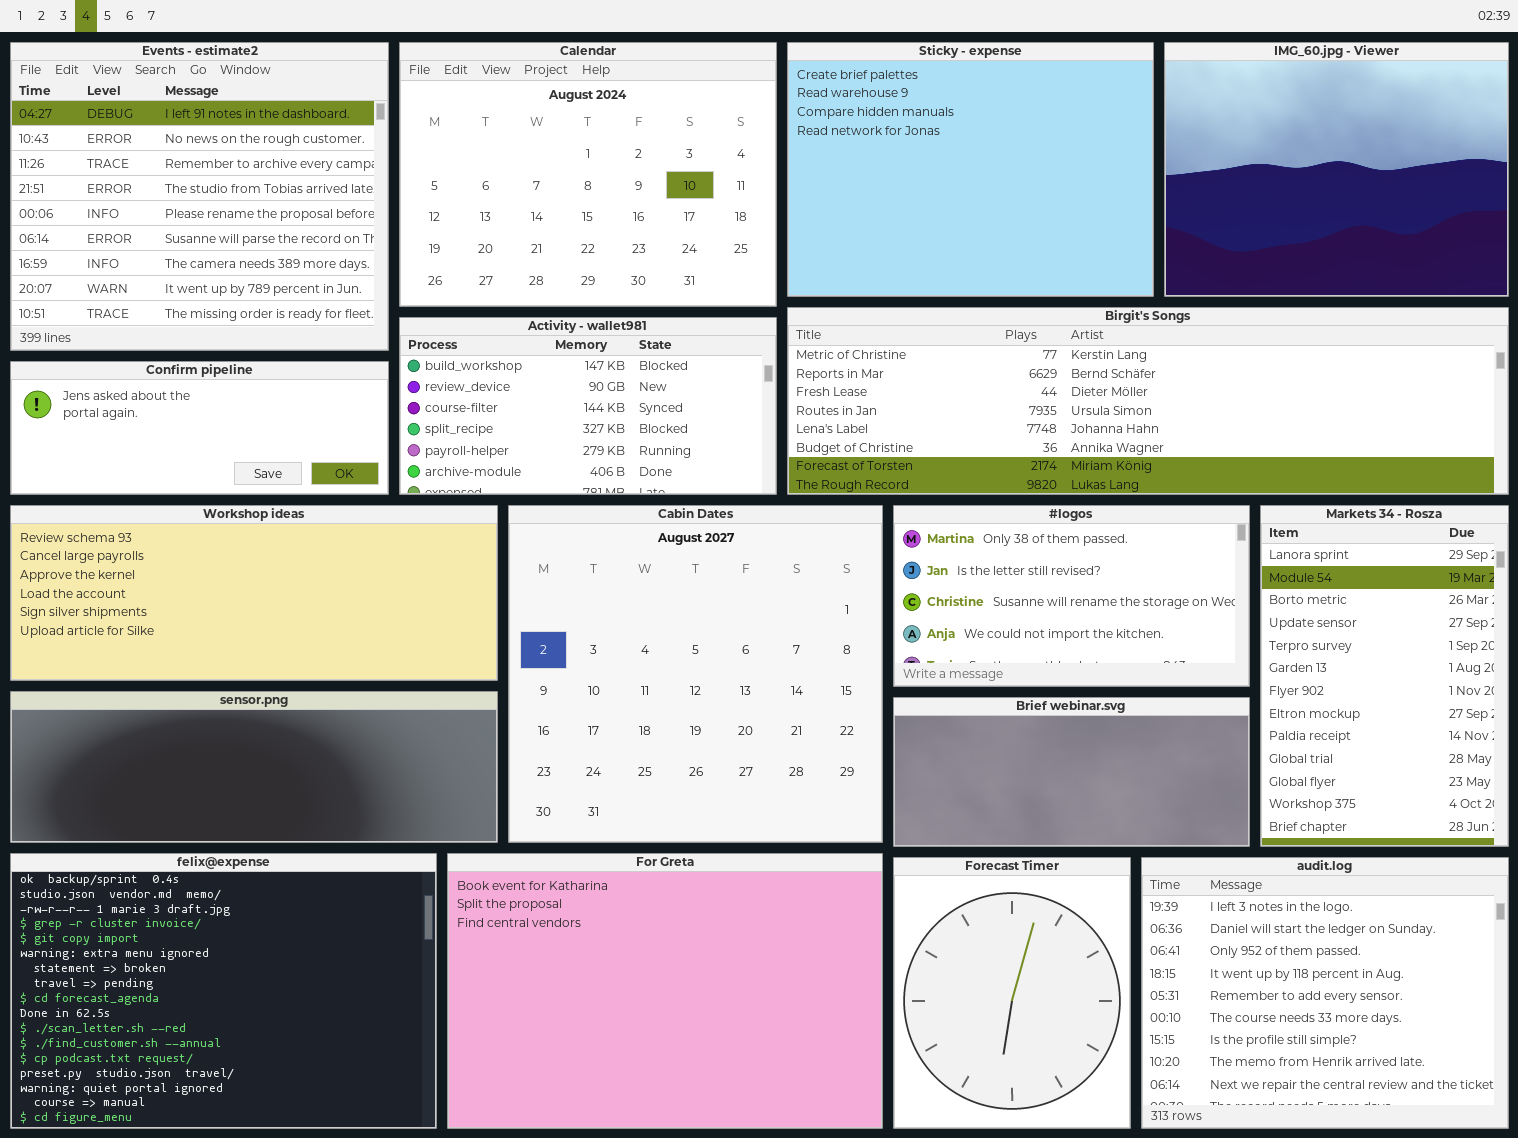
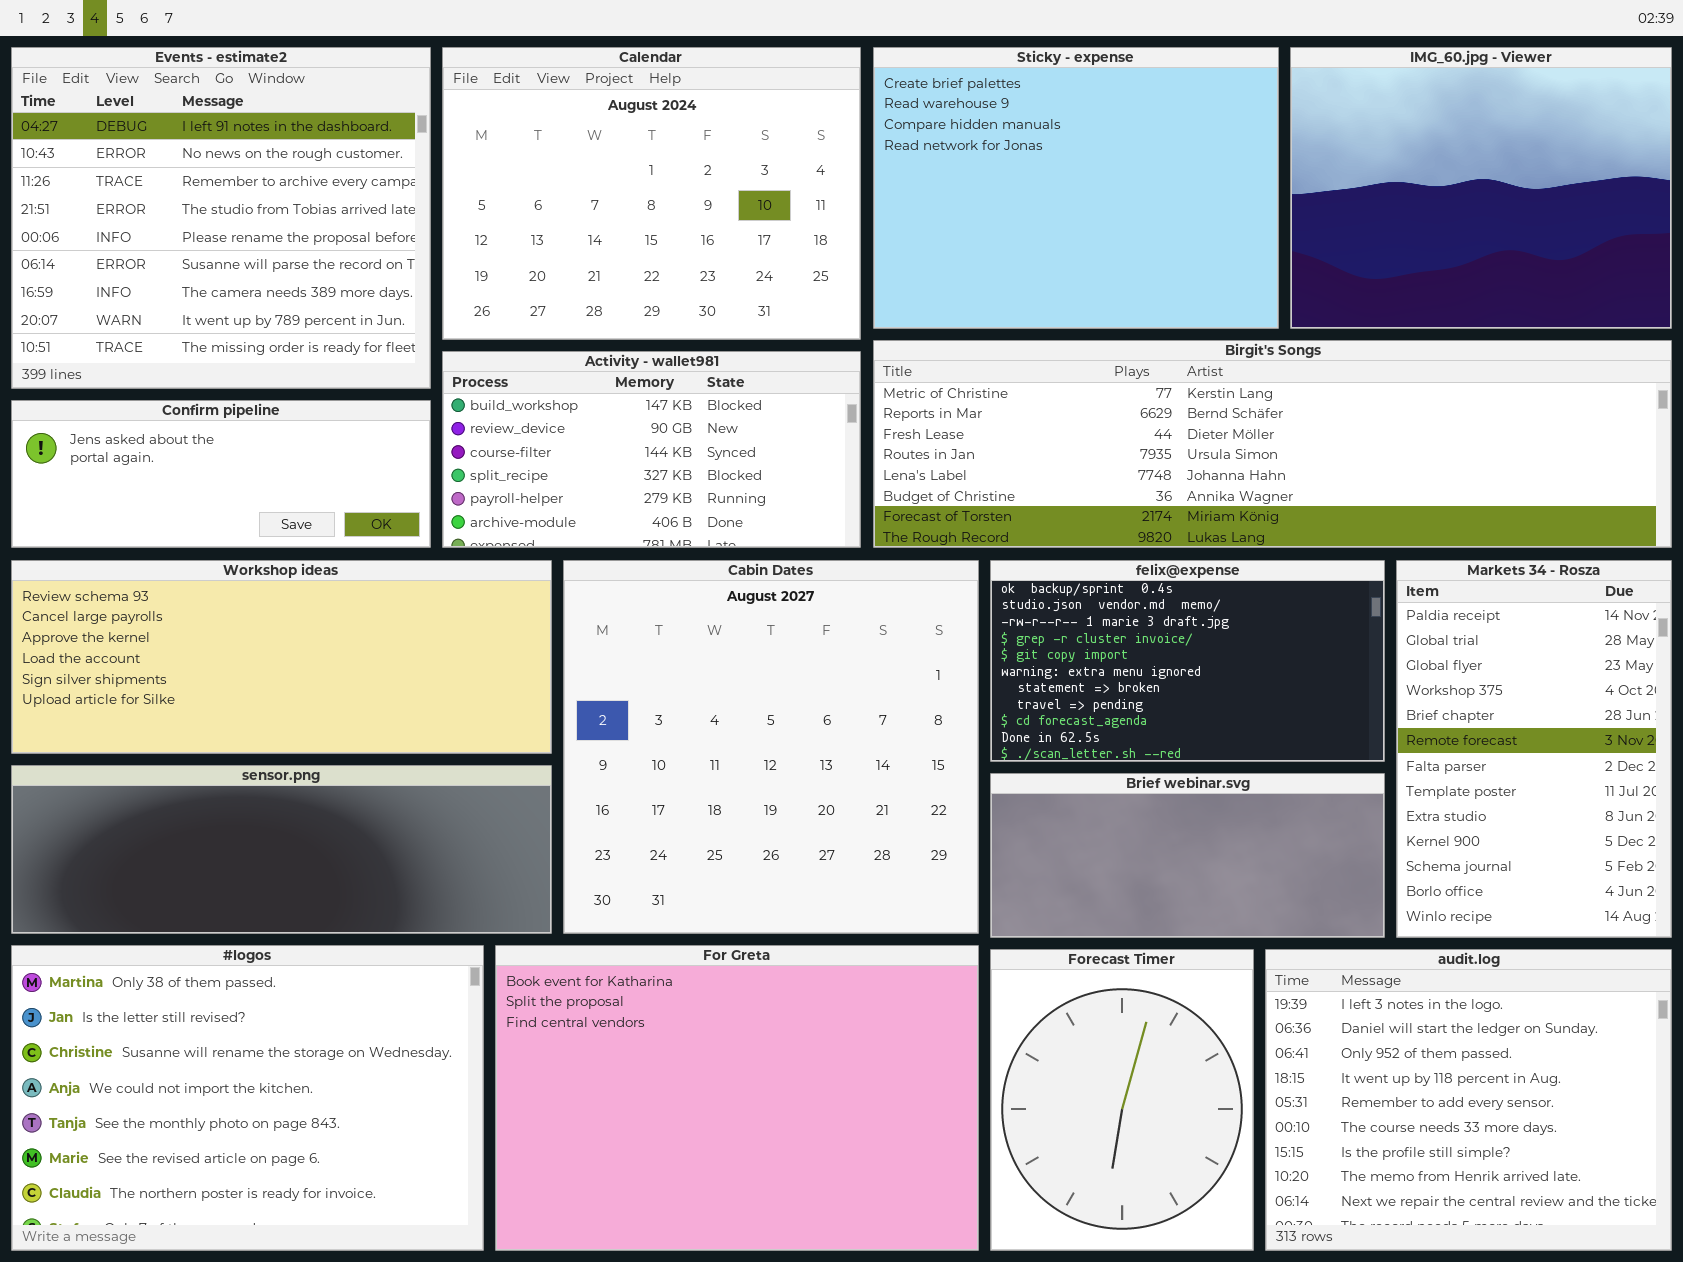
#logos: [893,505,1250,687] -> [11,945,484,1251], moved, resized
Markets 34 - Rosza: [1260,505,1509,847] -> [1396,560,1672,938], scrolled down 8 rows
felix@expense: [10,853,437,1129] -> [990,560,1385,762], moved, resized

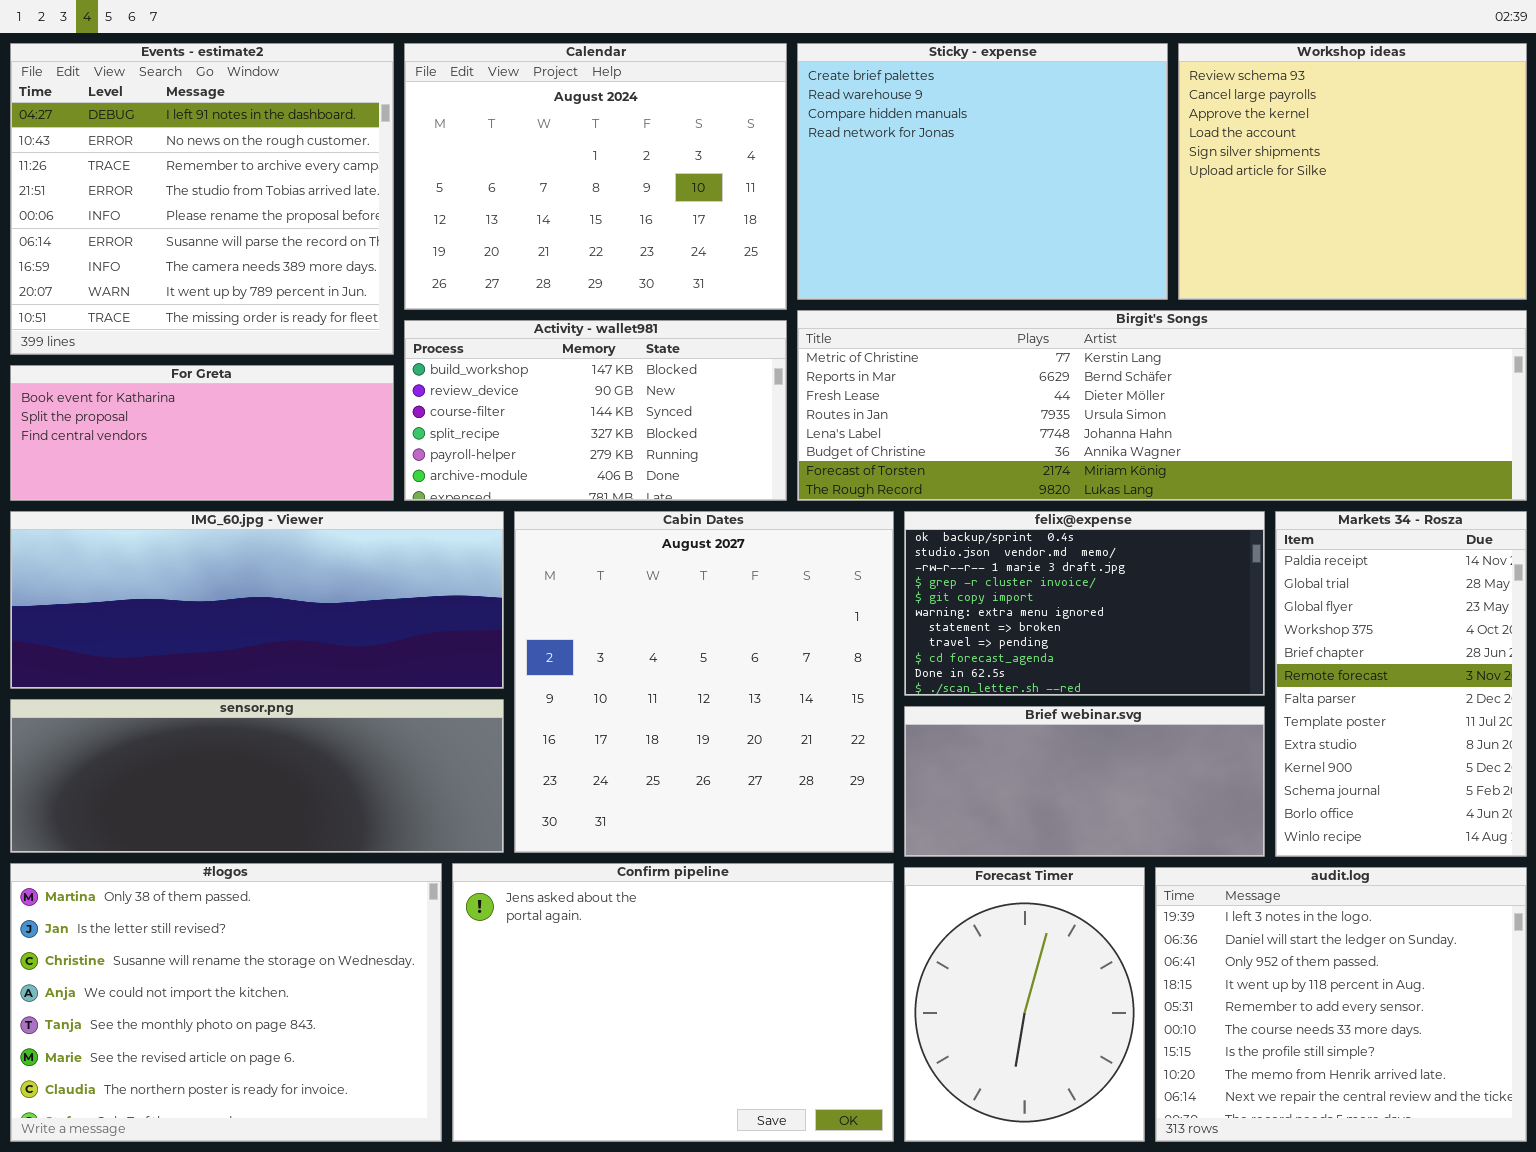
IMG_60.jpg - Viewer: [1290,47,1672,329] -> [10,511,504,689], moved, resized
Confirm pipeline: [11,400,431,548] -> [452,863,894,1142], moved, resized
Workshop ideas: [11,560,552,754] -> [1178,43,1527,300], moved, resized
For Greta: [495,945,979,1251] -> [10,365,394,501], moved, resized

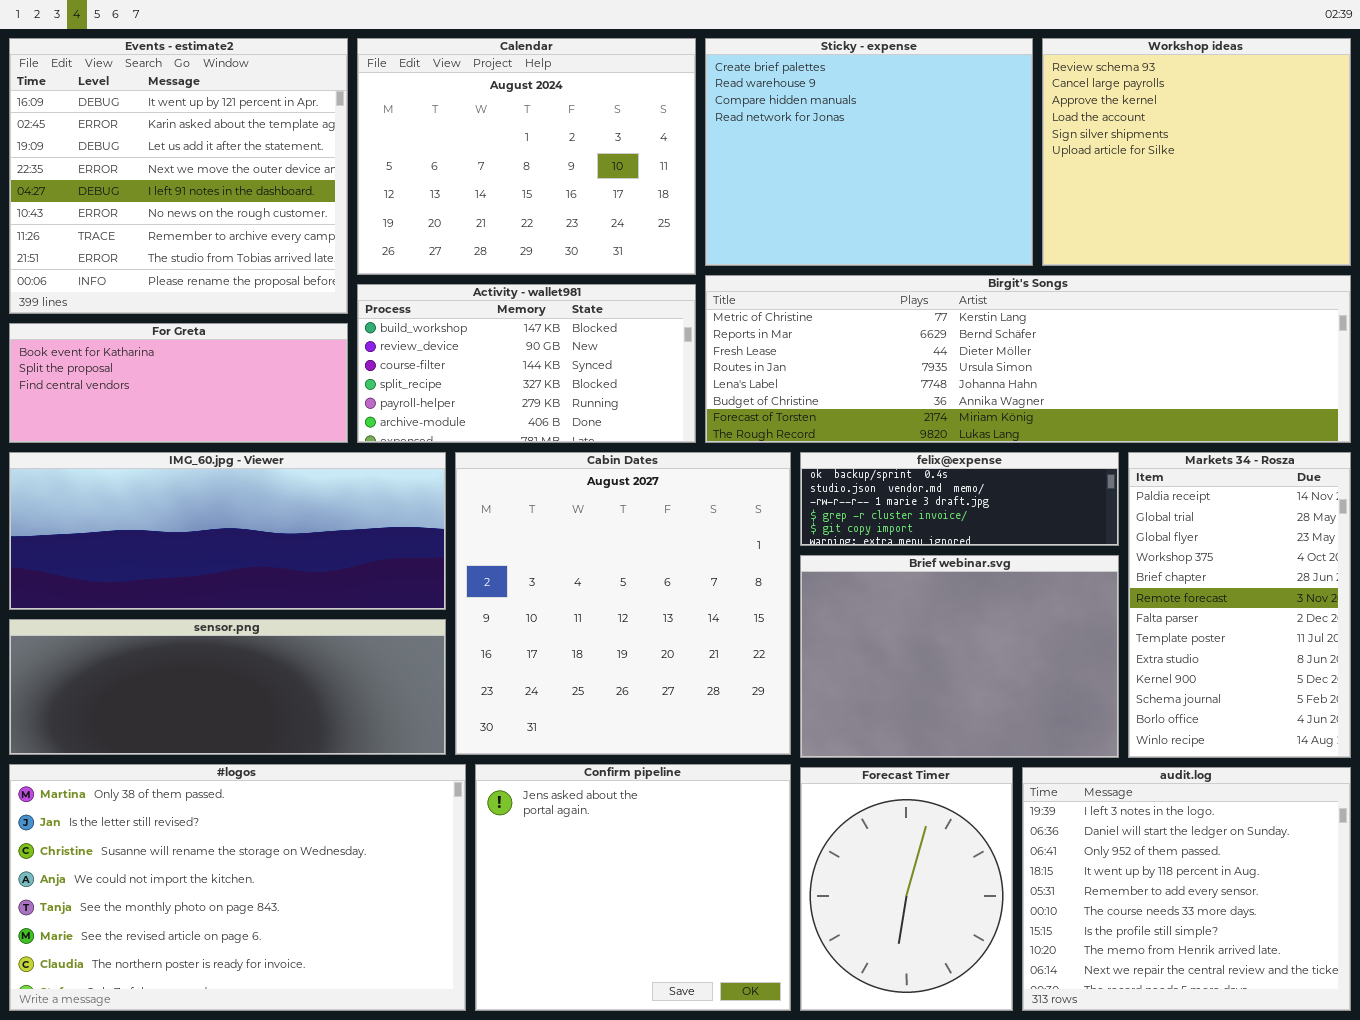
Events - estimate2: [10,43,394,355] -> [9,38,348,314], scrolled up 4 rows
felix@expense: [904,511,1265,696] -> [800,452,1119,546], resized
Brief webinar.svg: [904,706,1265,857] -> [800,555,1119,758], resized
#logos: [10,863,442,1142] -> [9,764,466,1011], resized
Confirm pipeline: [452,863,894,1142] -> [475,764,791,1011], resized

